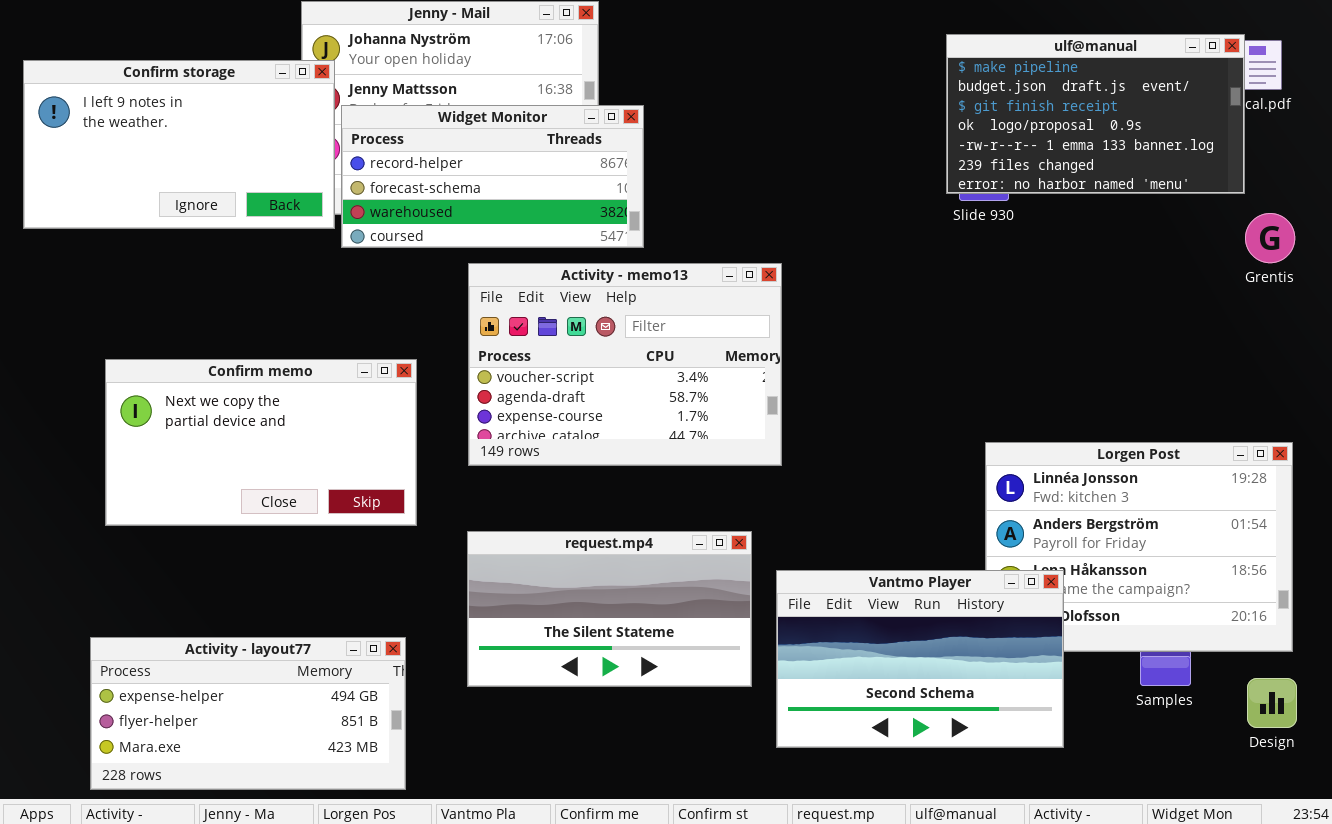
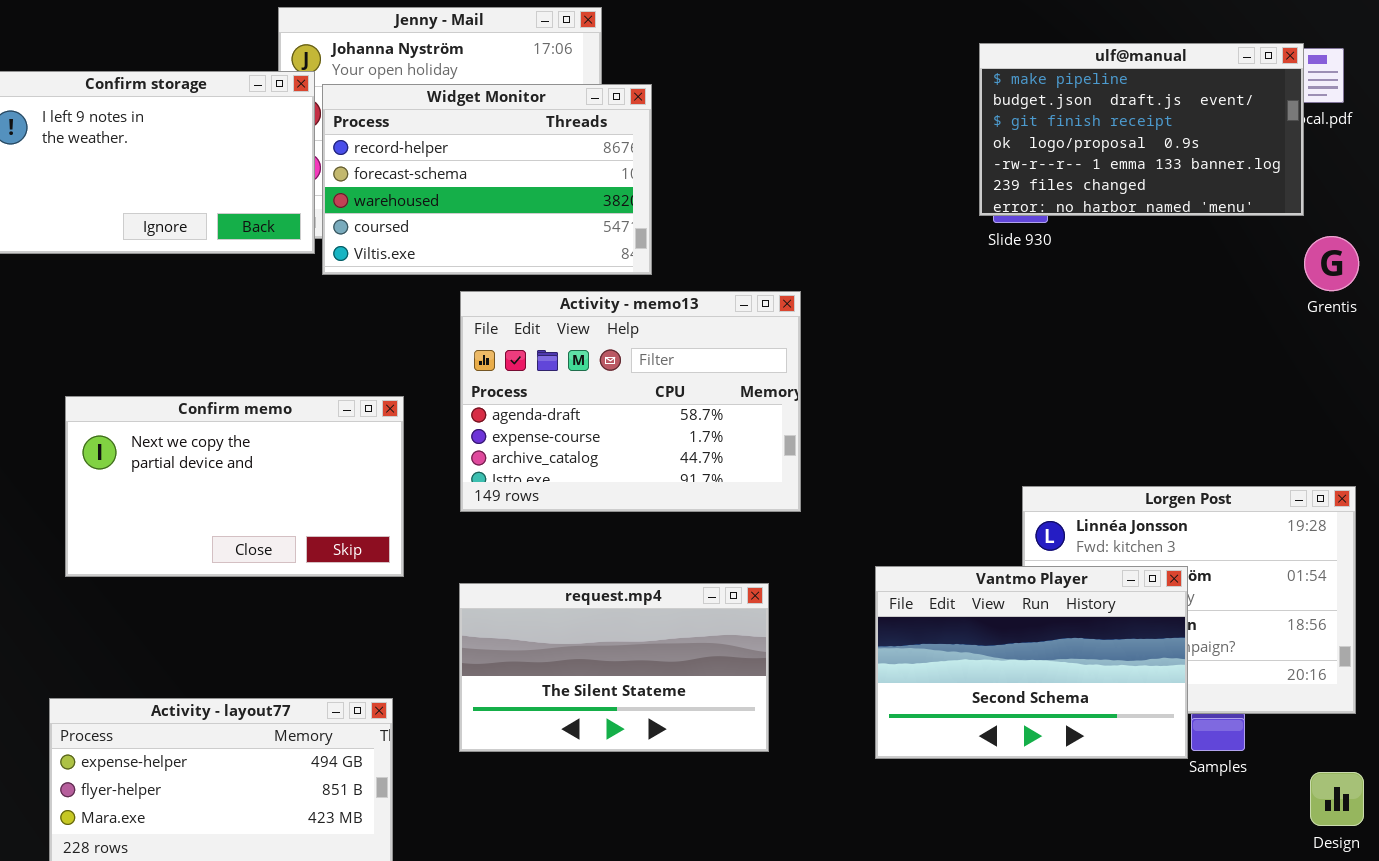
Widget Monitor: [341,105,644,248] -> [322,84,652,275], resized
Activity - memo13: [468,263,782,466] -> [460,291,801,512], scrolled down 1 row
Vantmo Player: [776,570,1064,748] -> [875,566,1188,759], moved
Design: [1247,678,1297,728] -> [1310,772,1364,826], moved

